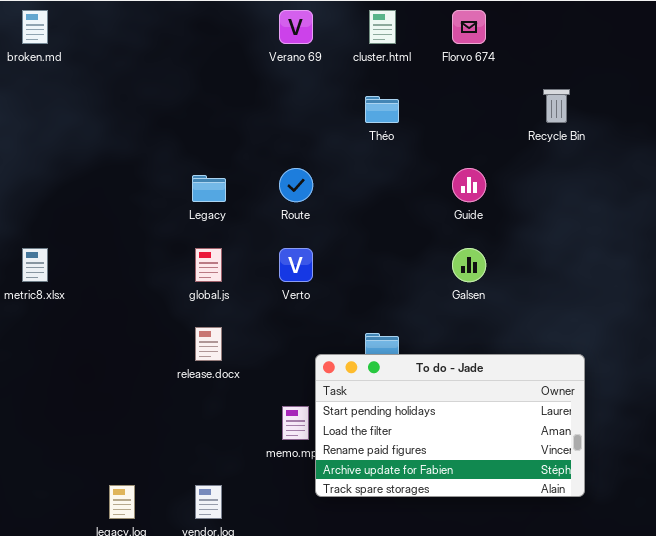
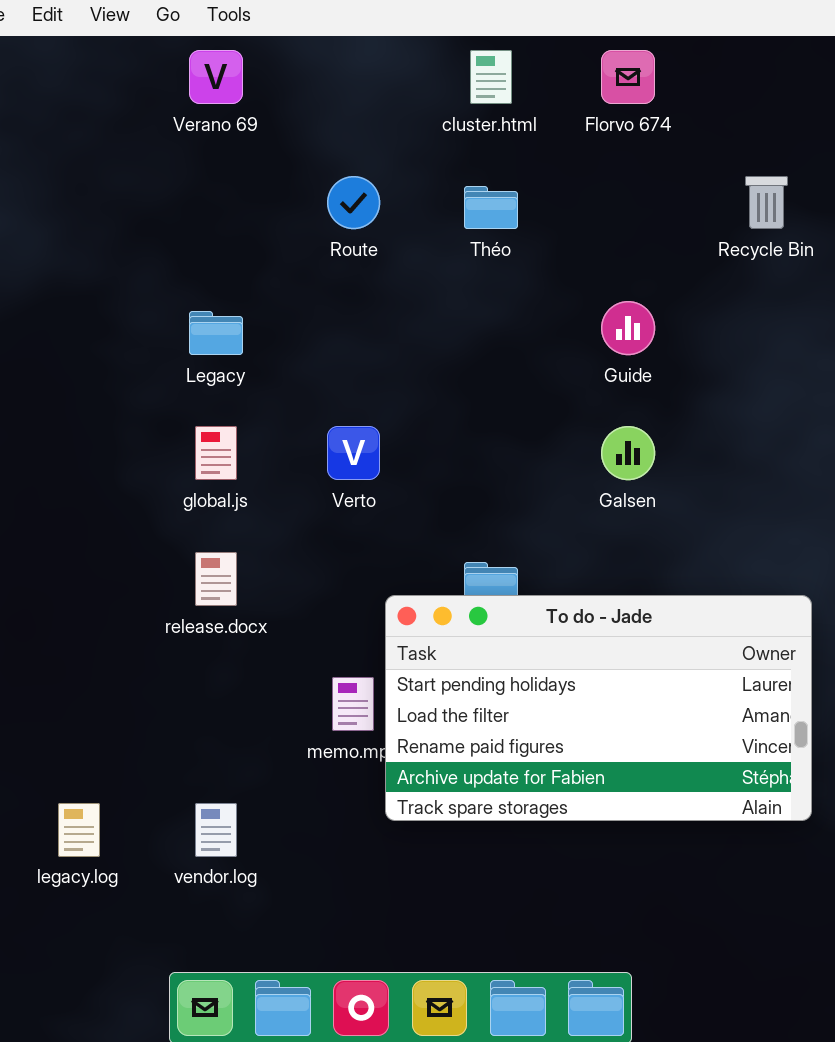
Verano 69: [279,10,313,44] -> [189,50,243,104], moved
Route: [279,168,313,202] -> [327,176,380,229], moved

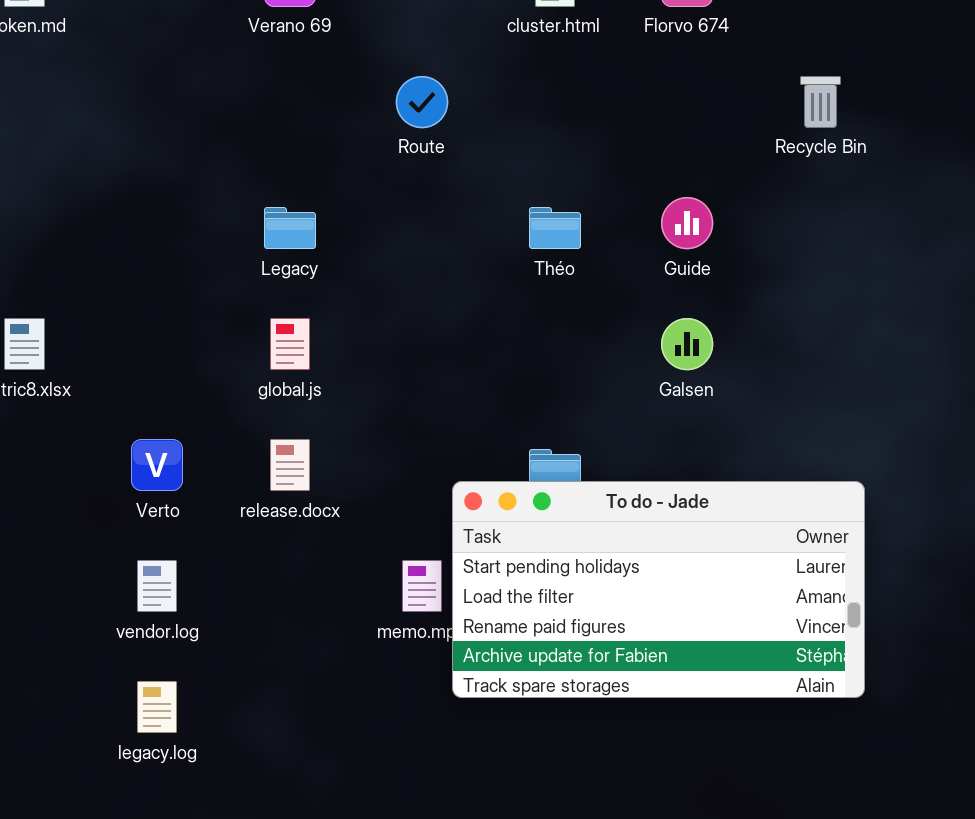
Théo: [464,186,518,229] -> [529,207,581,249], moved
Verto: [327,426,380,480] -> [131,439,183,491], moved
vendor.log: [195,803,237,857] -> [137,560,177,612], moved

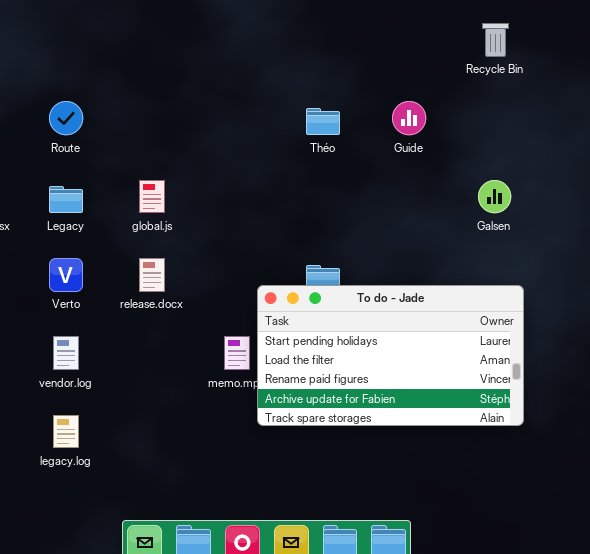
Route: [396,76,448,128] -> [49,101,83,135], moved
Legacy: [264,207,316,249] -> [49,186,83,213], moved
Galsen: [661,318,713,370] -> [478,180,511,213], moved

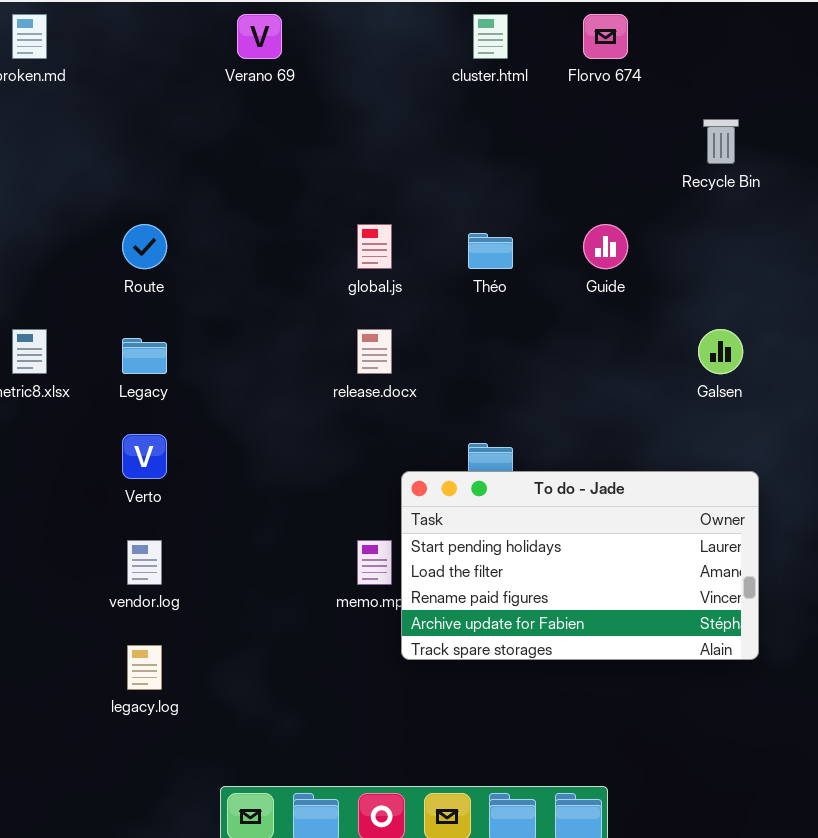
global.js: [139,180,165,213] -> [357,224,392,269], moved
release.docx: [139,258,165,292] -> [357,329,392,374], moved

